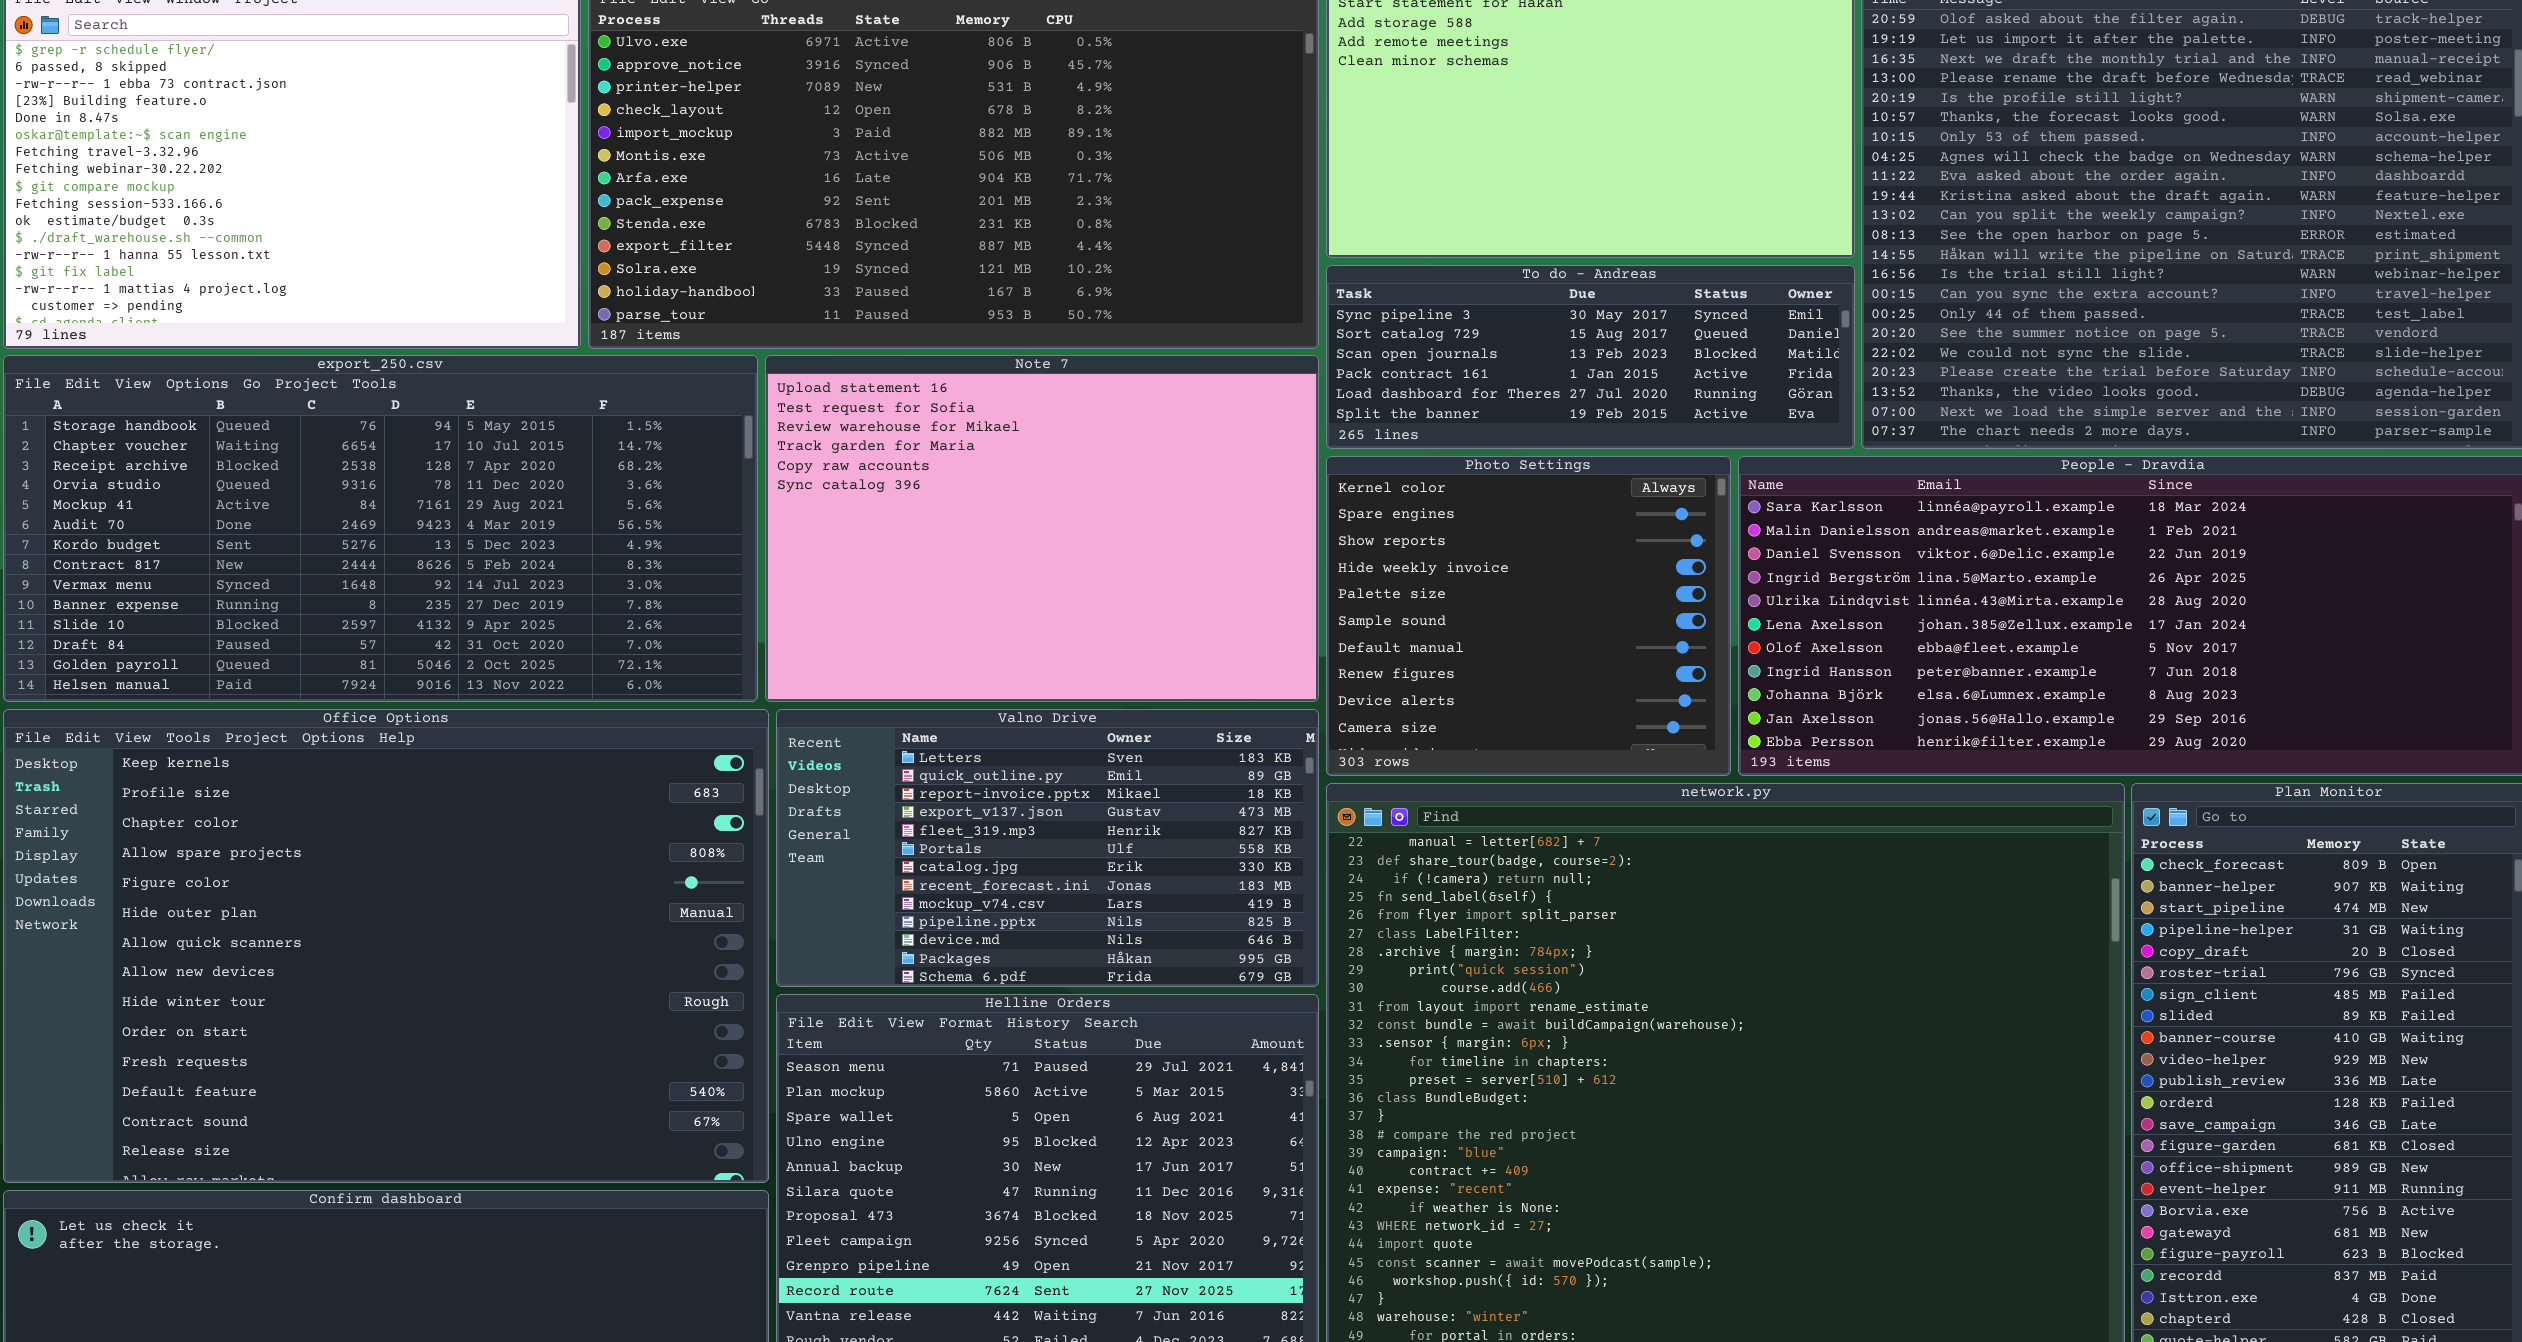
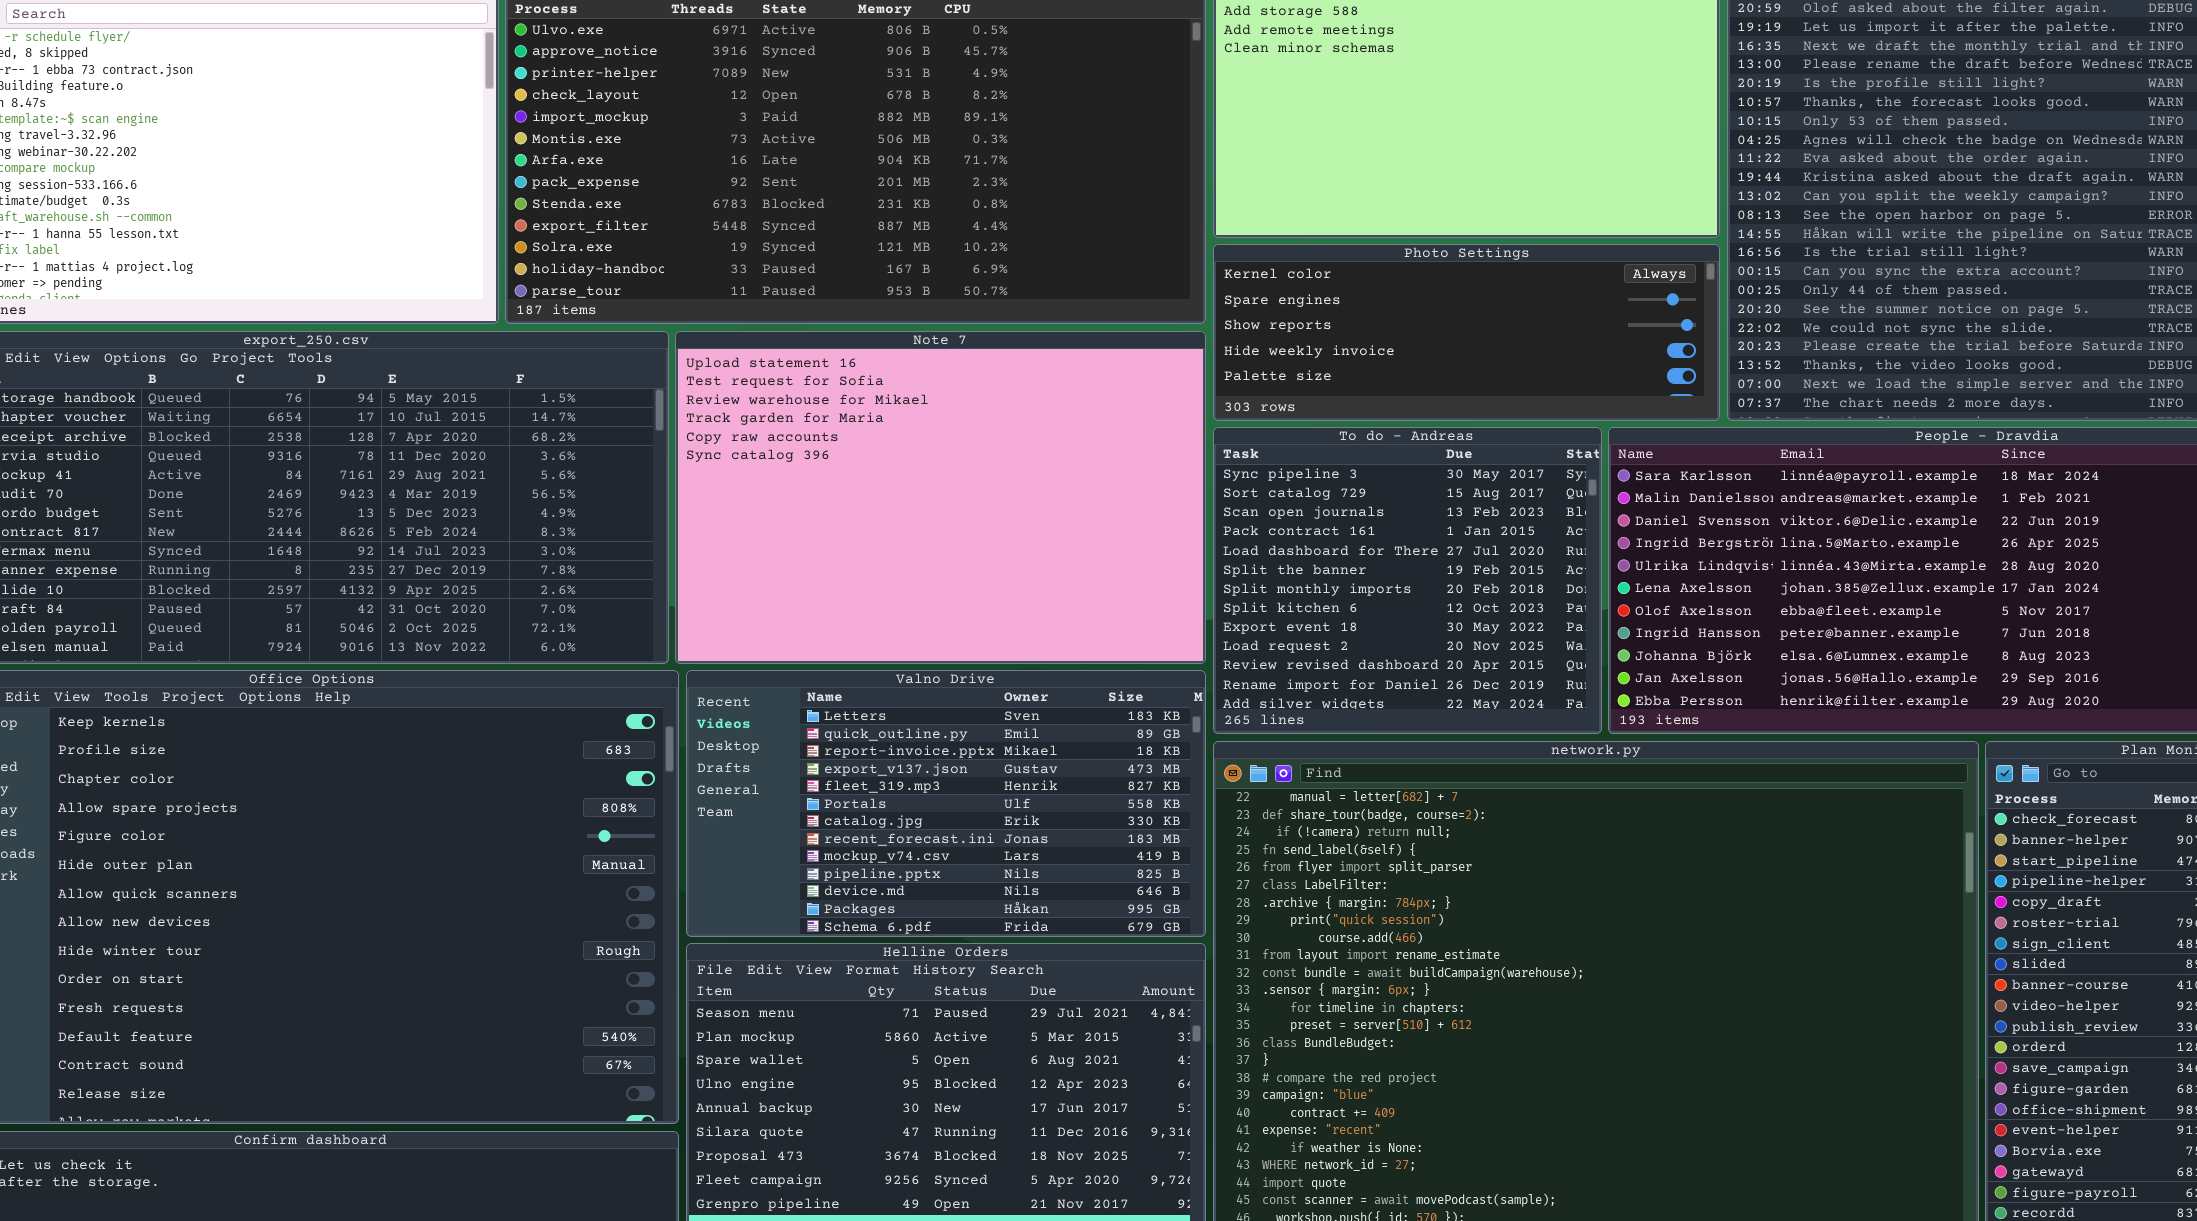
To do - Andreas: [1326,265,1855,449] -> [1213,427,1602,734], moved, resized
Photo Settings: [1326,456,1731,776] -> [1213,244,1720,421], moved, resized

